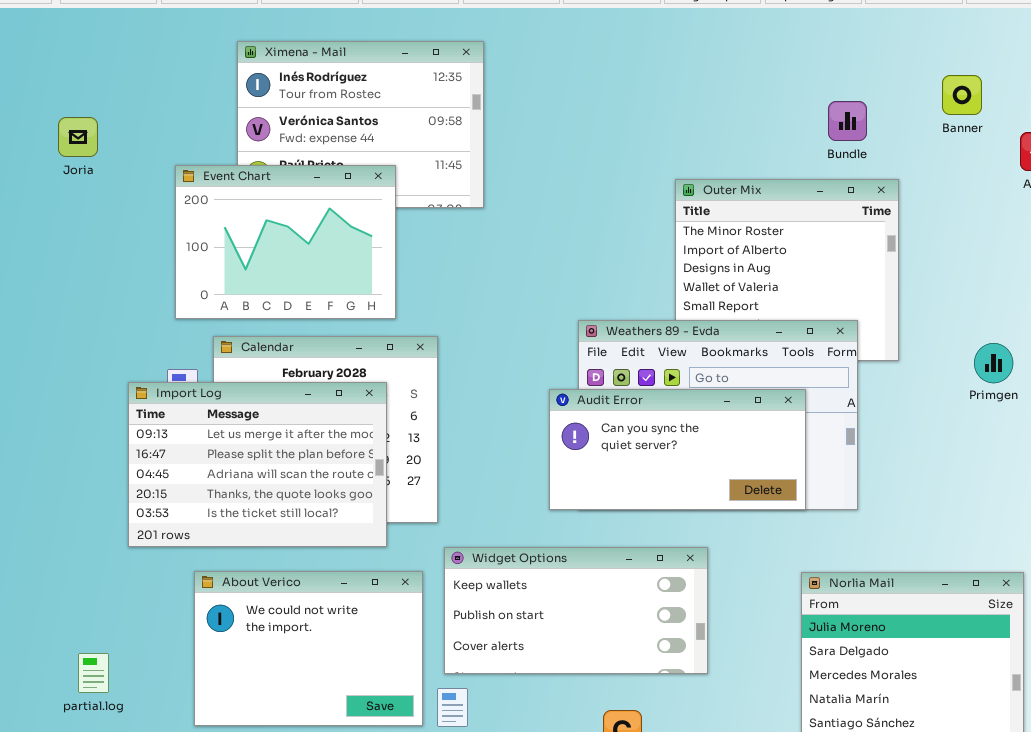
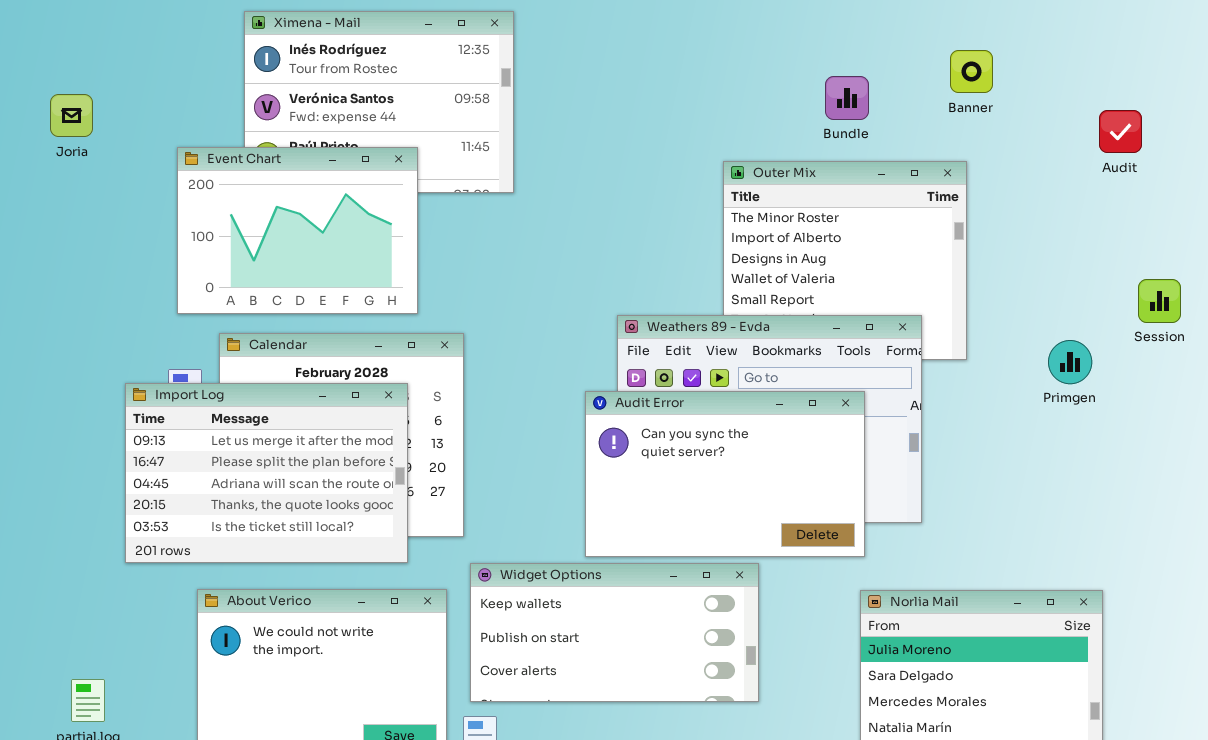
Banner: [942,75,982,115] -> [950,50,993,93], moved
Bundle: [828,101,867,141] -> [825,76,869,120], moved
Audit Error: [549,389,806,510] -> [585,391,865,557], resized

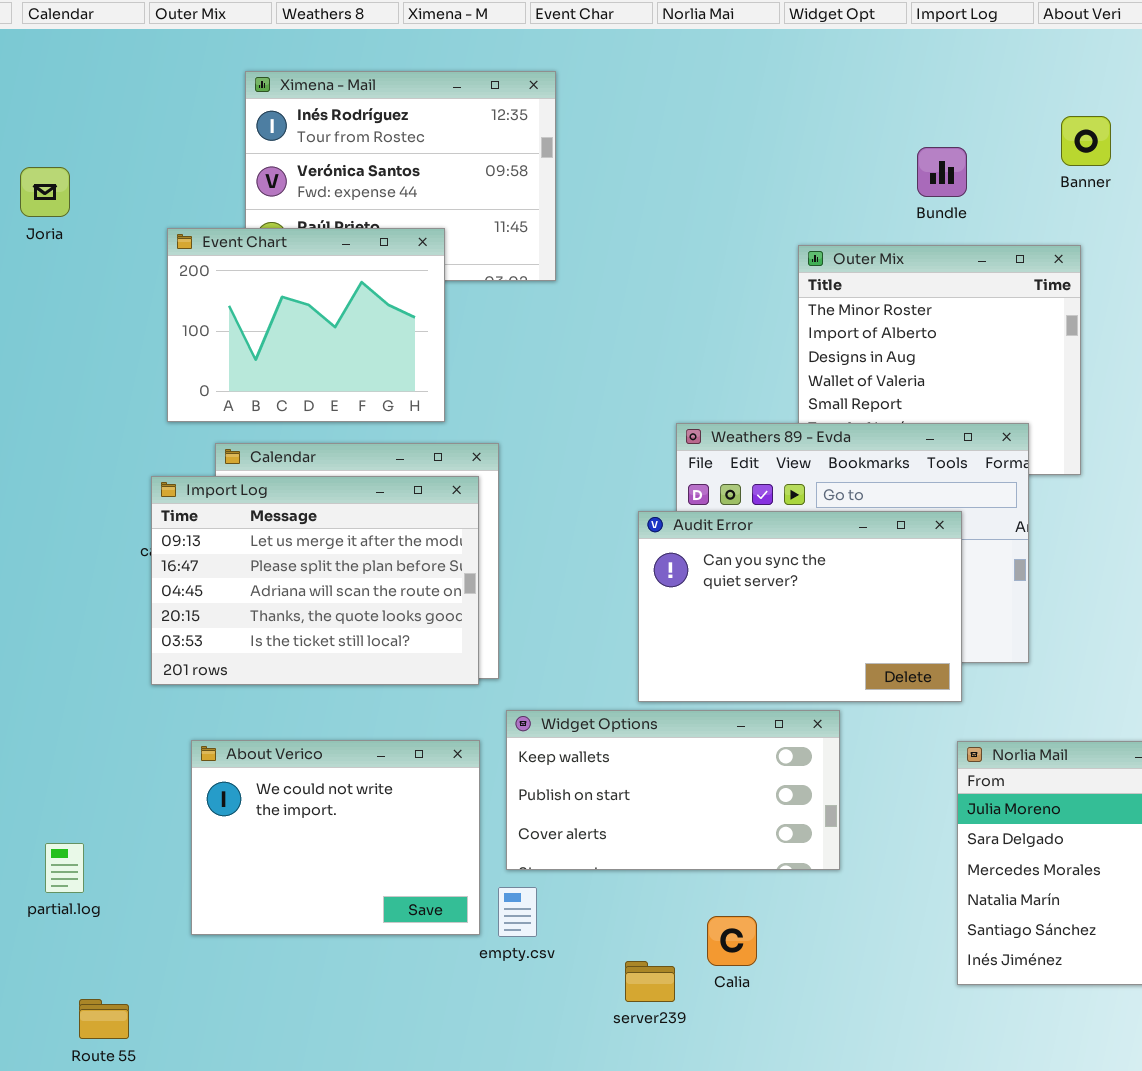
Import Log: [125,383,408,563] -> [151,476,479,685], moved

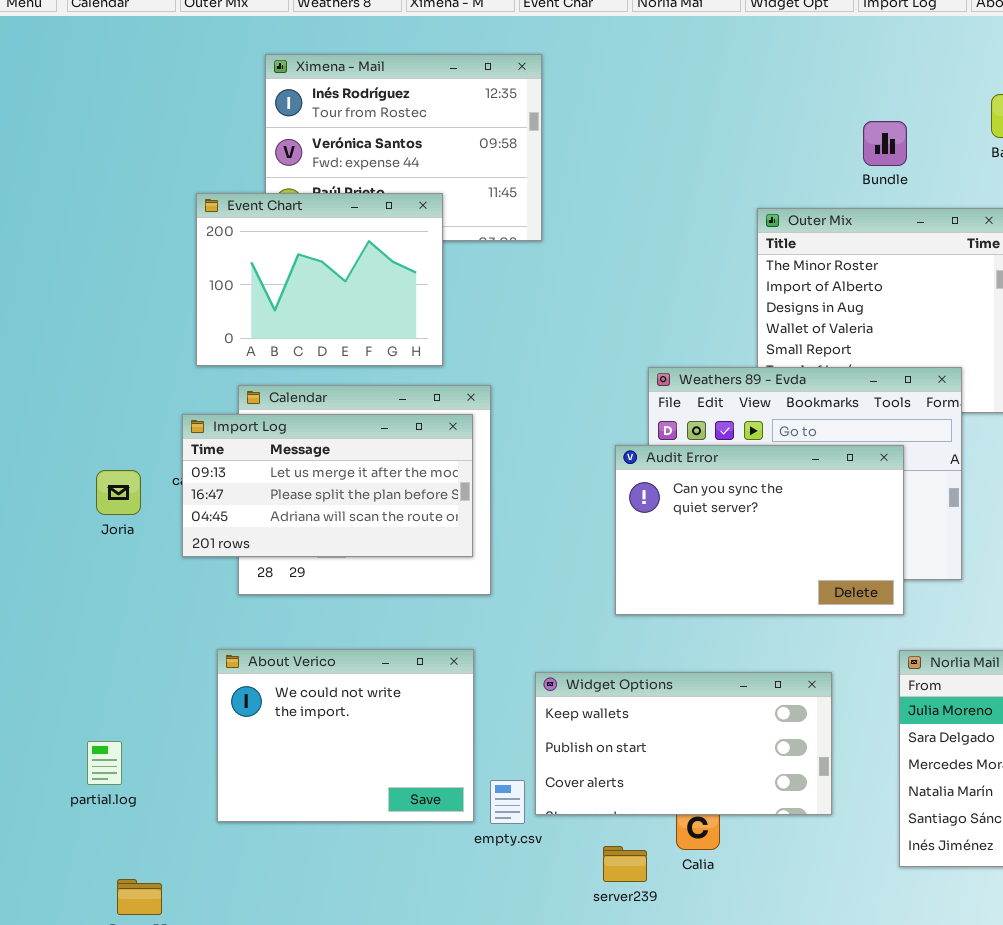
Joria: [20,167,70,217] -> [96,470,141,515], moved
Import Log: [151,476,479,685] -> [182,414,473,557], resized
Widget Options: [506,710,840,870] -> [535,672,832,815], moved

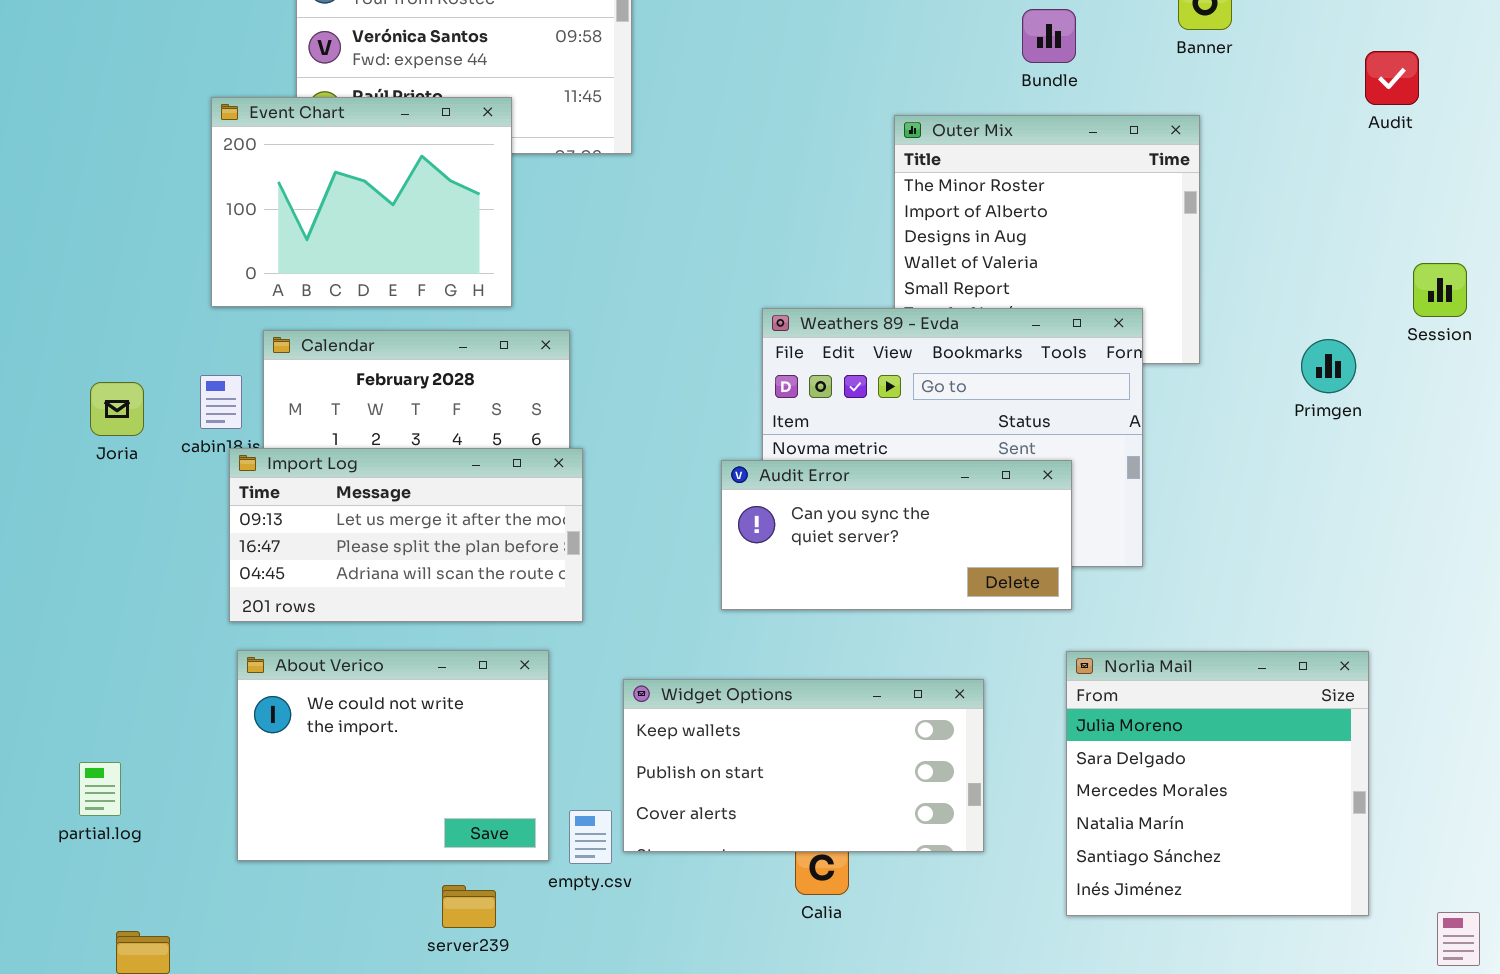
Import Log: [182,414,473,557] -> [229,448,583,622], moved
Audit Error: [615,445,904,615] -> [721,460,1072,610], resized
Joria: [96,470,141,515] -> [90,382,144,436], moved
server239: [603,846,647,882] -> [442,885,496,928], moved

